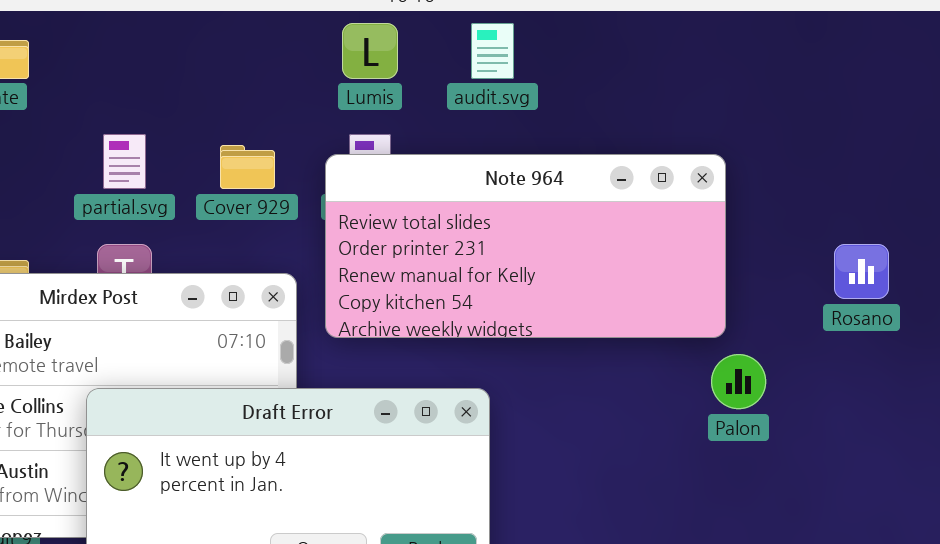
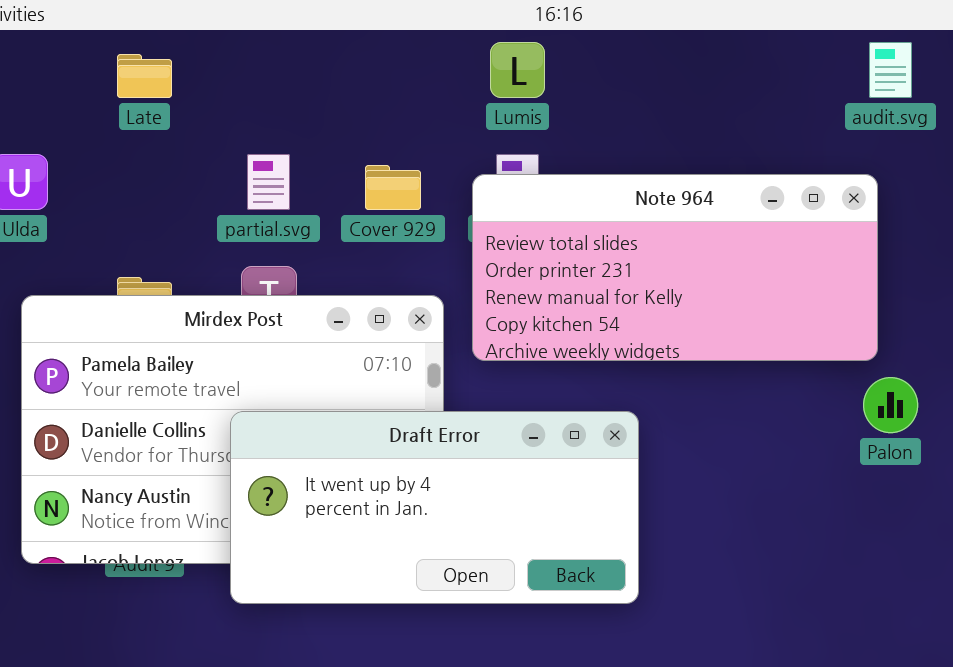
audit.svg: [471,23,514,79] -> [869,42,912,98], moved

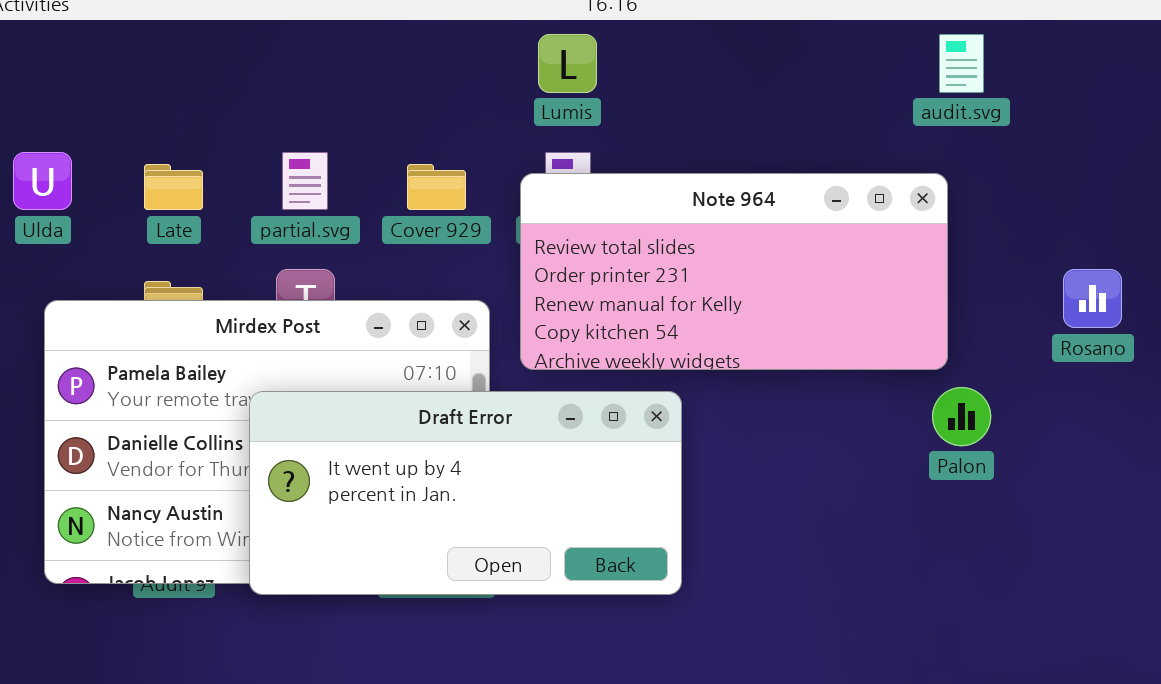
Late: [117,54,172,98] -> [144,164,203,210], moved
Draft Error: [230,411,639,604] -> [249,391,682,595], moved

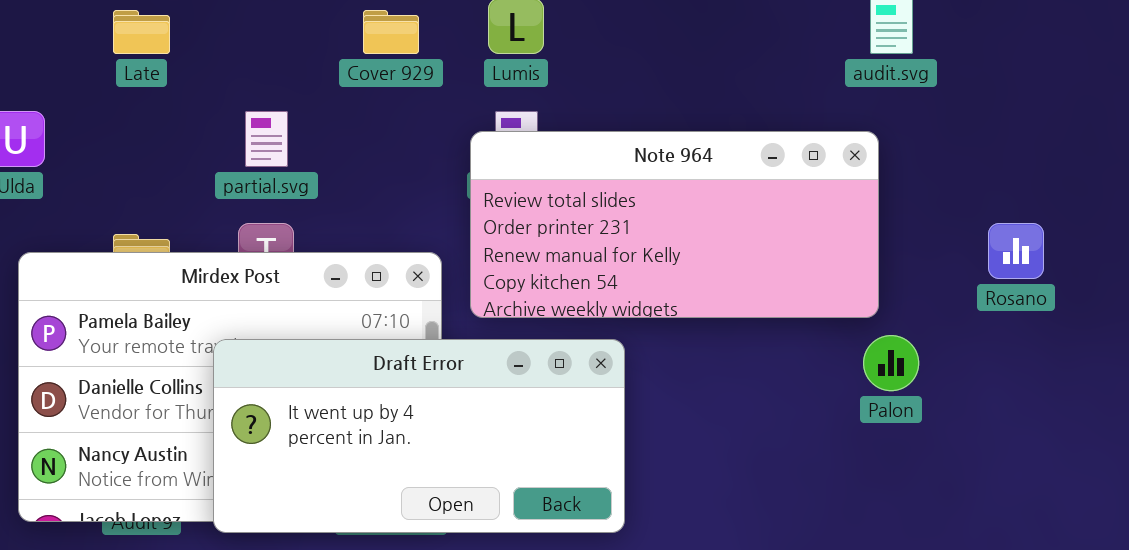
Late: [144,164,203,210] -> [113,10,170,54], moved
Cover 929: [407,164,466,210] -> [363,10,419,54], moved

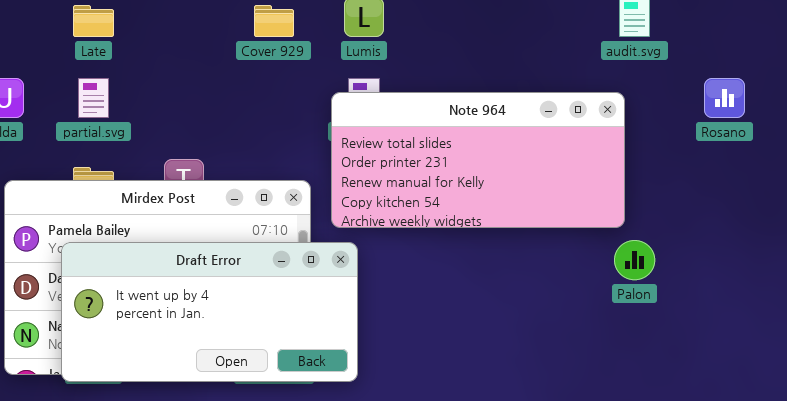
partial.svg: [245,111,288,167] -> [78,78,109,118], moved
Rosano: [988,223,1044,279] -> [704,78,745,118], moved
Draft Error: [213,339,625,533] -> [61,242,358,382], moved

